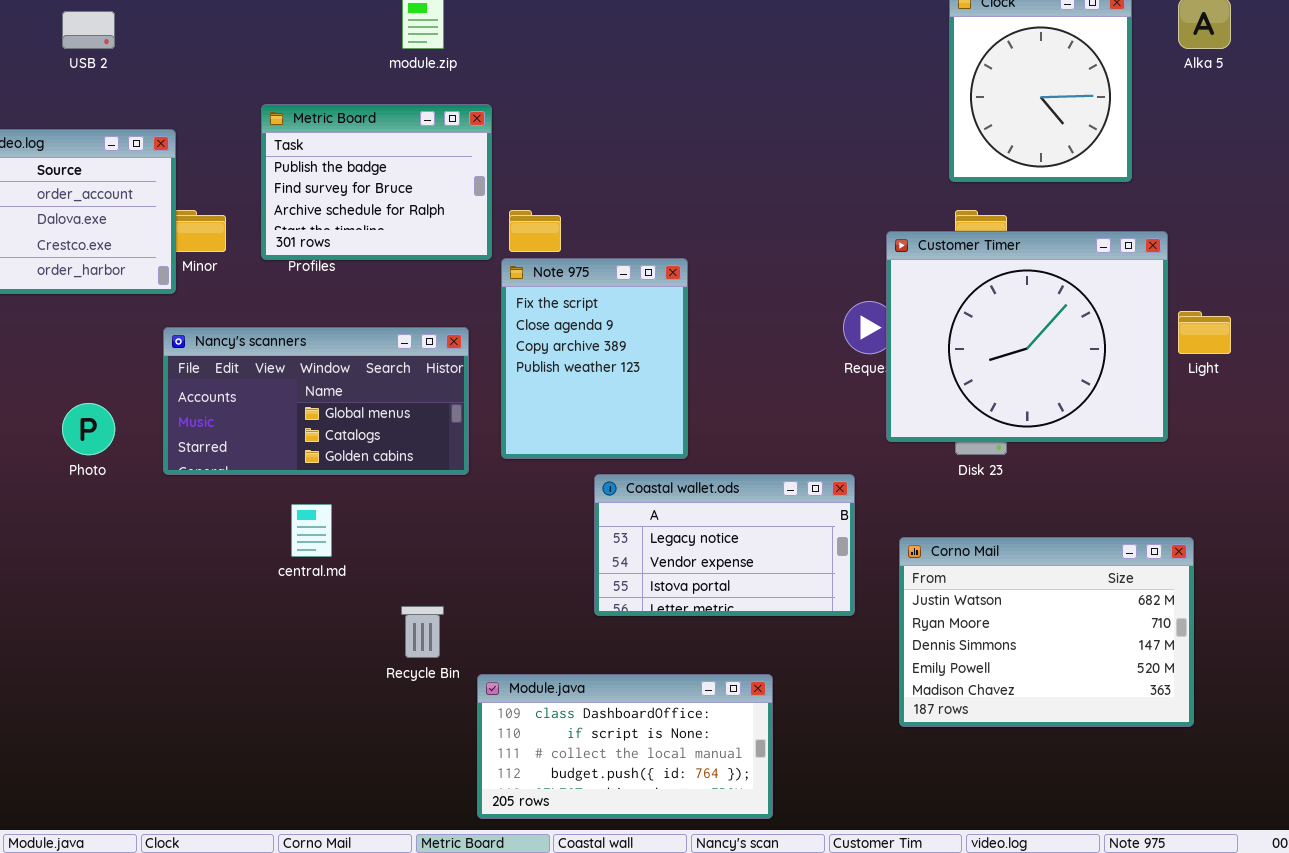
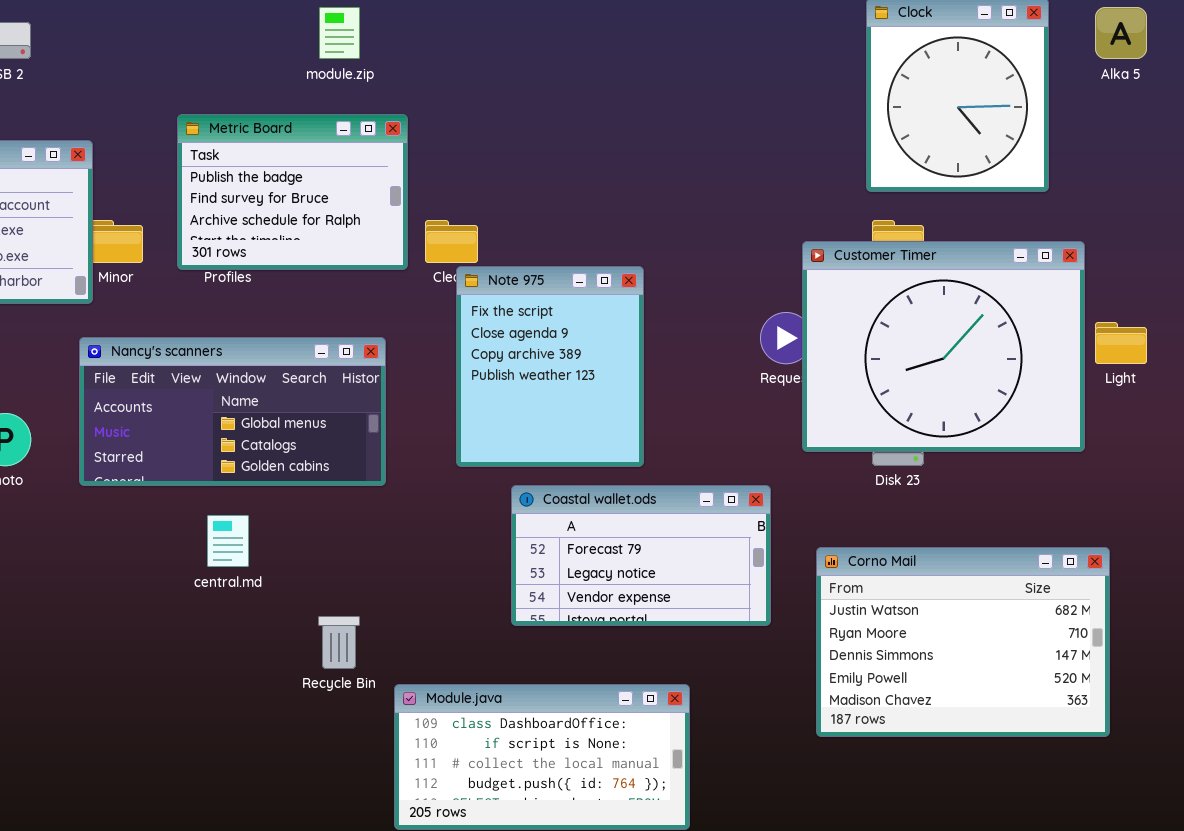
Note 975: [501,258,688,459] -> [456,266,644,467], moved
Coastal wallet.ods: [594,474,855,616] -> [511,485,771,626], scrolled up 1 row

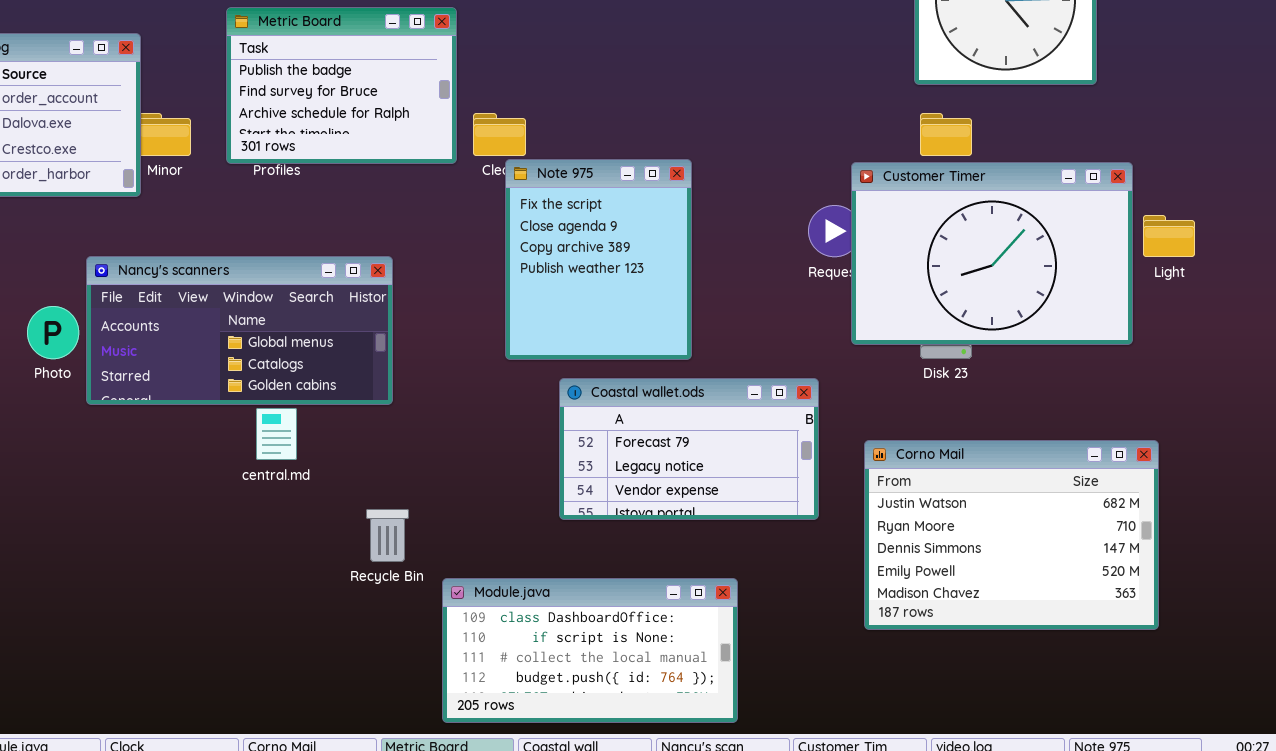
Customer Timer: [802,241,1085,452] -> [851,162,1133,345], resized
Nancy's scanners: [79,337,386,486] -> [86,256,393,405], moved

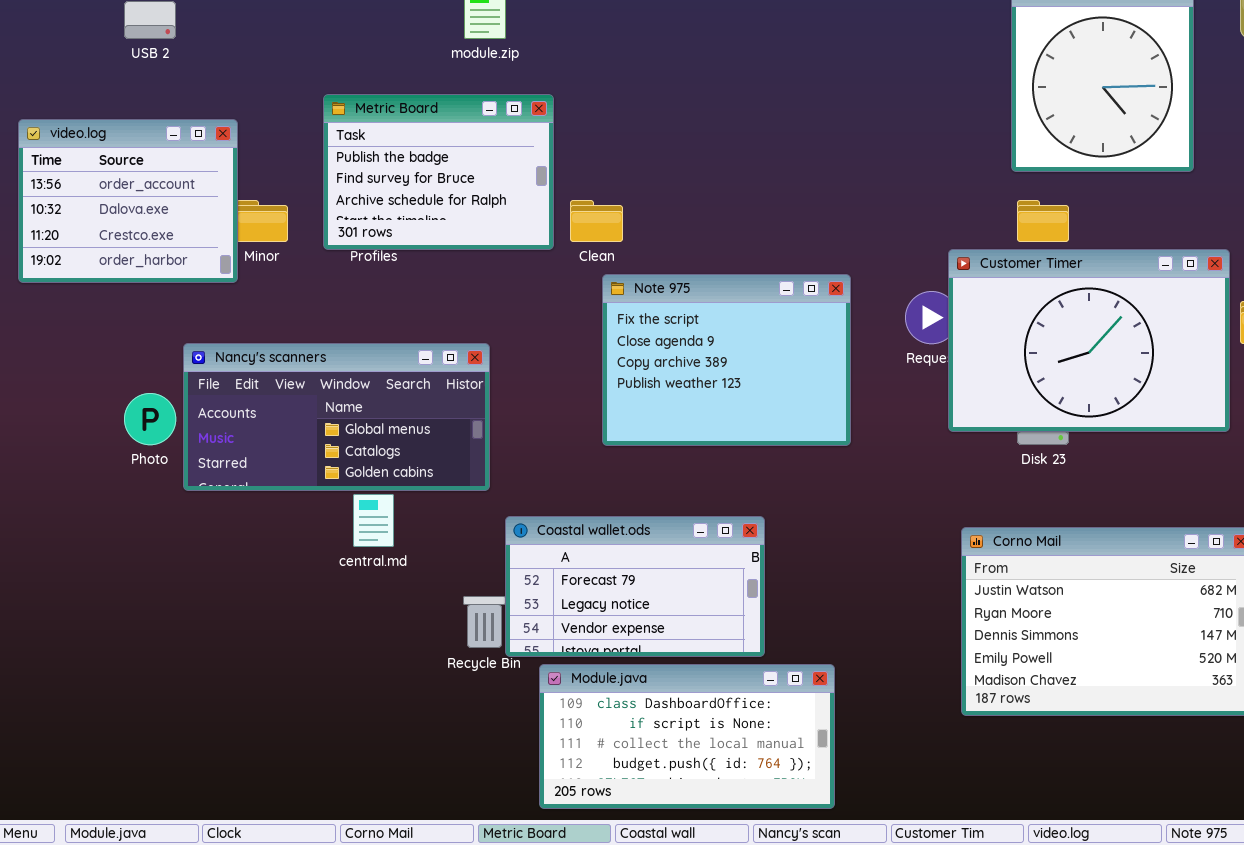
Note 975: [505,159,692,360] -> [602,274,851,446], resized
Coastal wallet.ods: [559,378,819,520] -> [505,516,765,657], moved

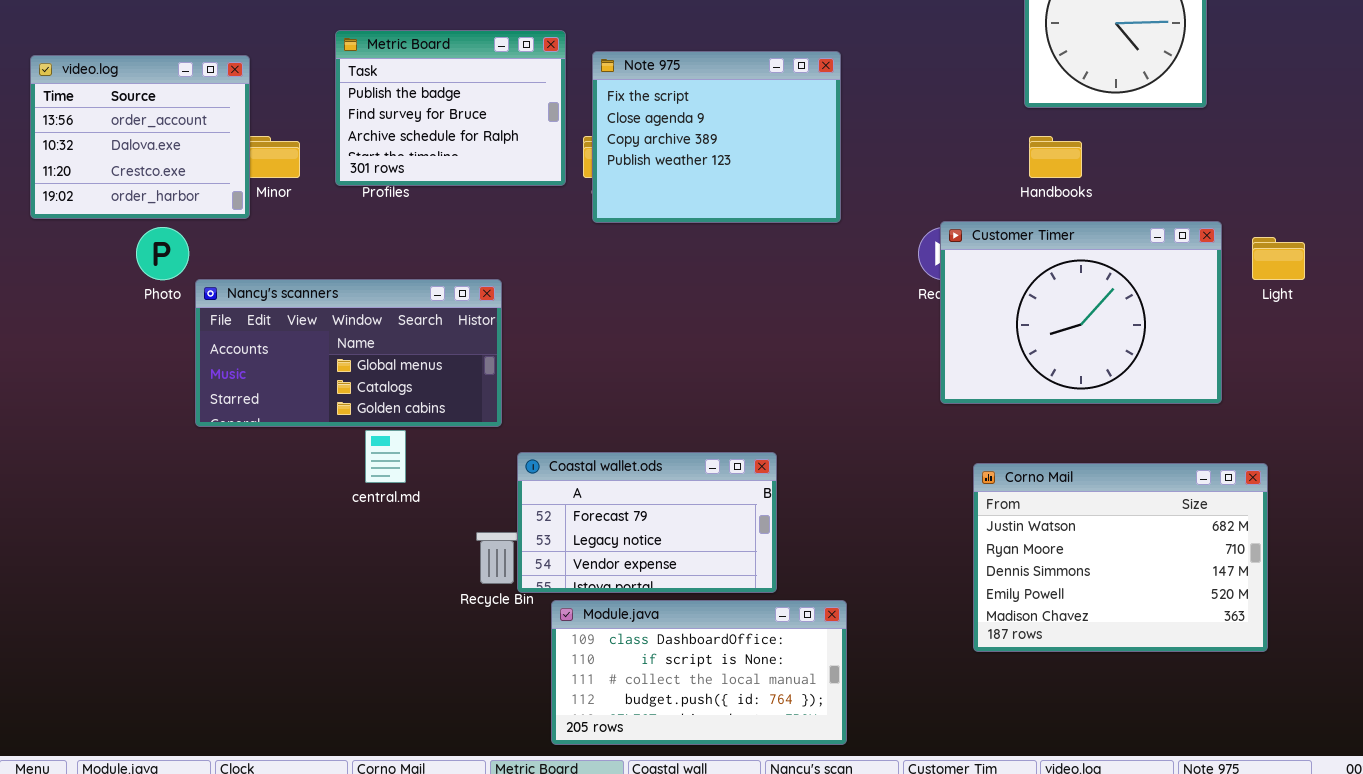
Customer Timer: [948,249,1230,432] -> [940,221,1222,404], moved
Note 975: [602,274,851,446] -> [592,51,841,223], moved
Photo: [124,393,176,445] -> [136,227,189,280], moved

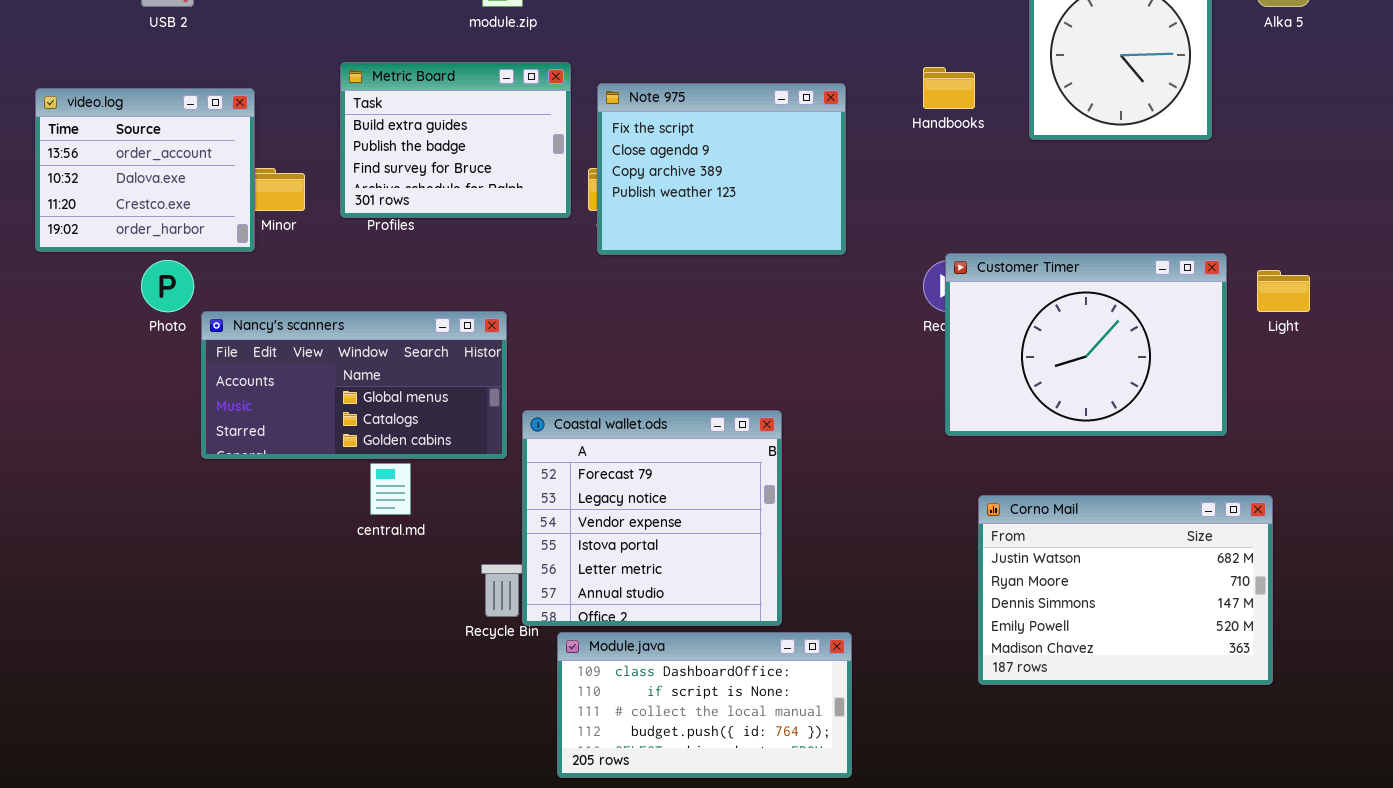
Metric Board: [335,30,566,186] -> [340,62,571,218], scrolled up 1 row
Handbooks: [1029,136,1082,178] -> [923,67,975,109], moved
Coastal wallet.ods: [517,452,777,593] -> [522,410,782,626], resized

